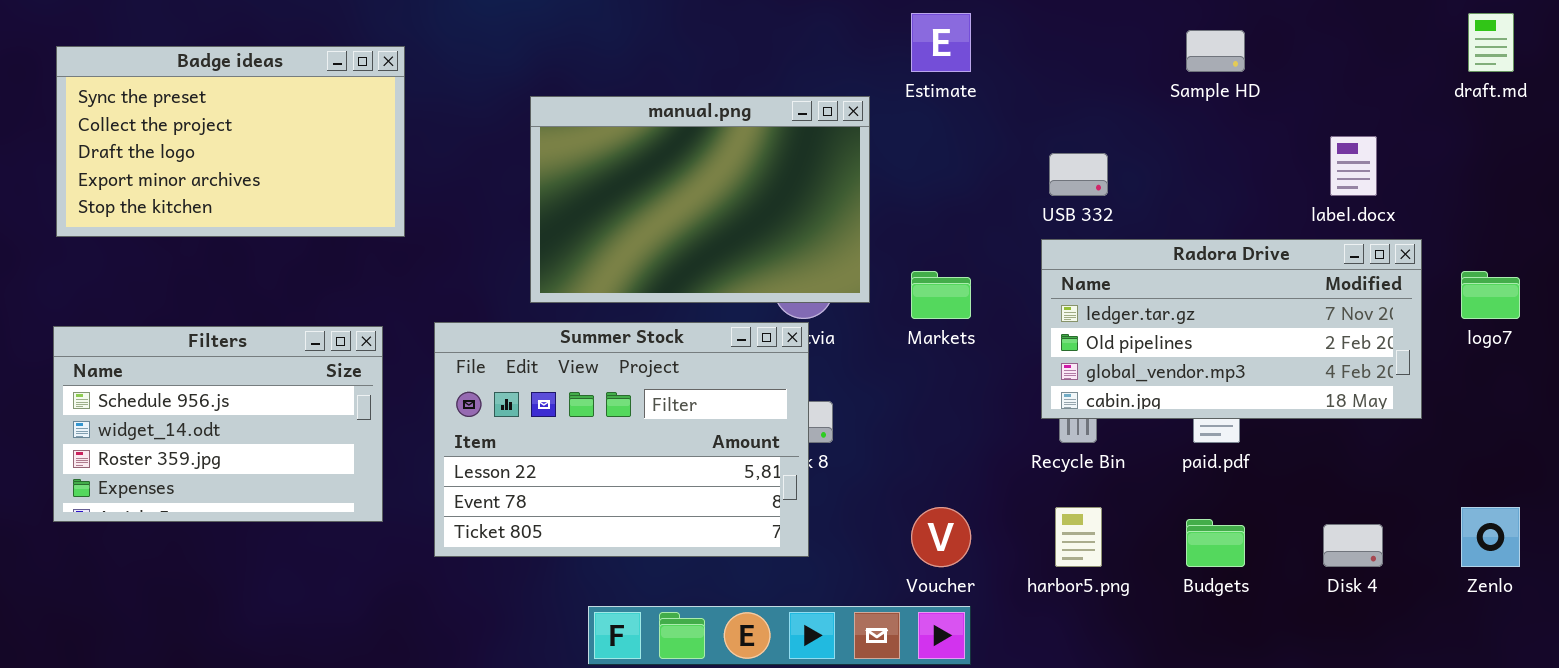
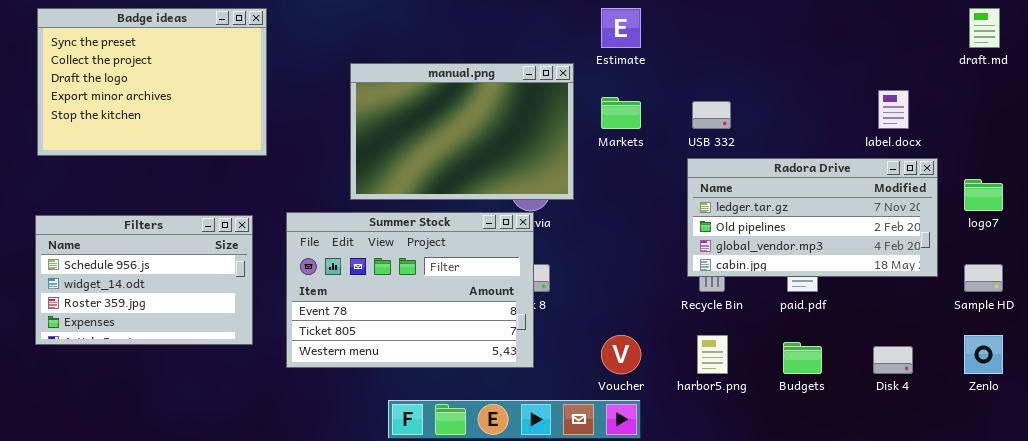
Sample HD: [1186,30,1245,72] -> [964,264,1003,292], moved
Badge ideas: [56,46,405,237] -> [37,8,267,156], resized
Markets: [911,271,971,319] -> [601,97,641,129], moved
Summer Stock: [434,322,809,557] -> [286,212,534,368], scrolled down 1 row

